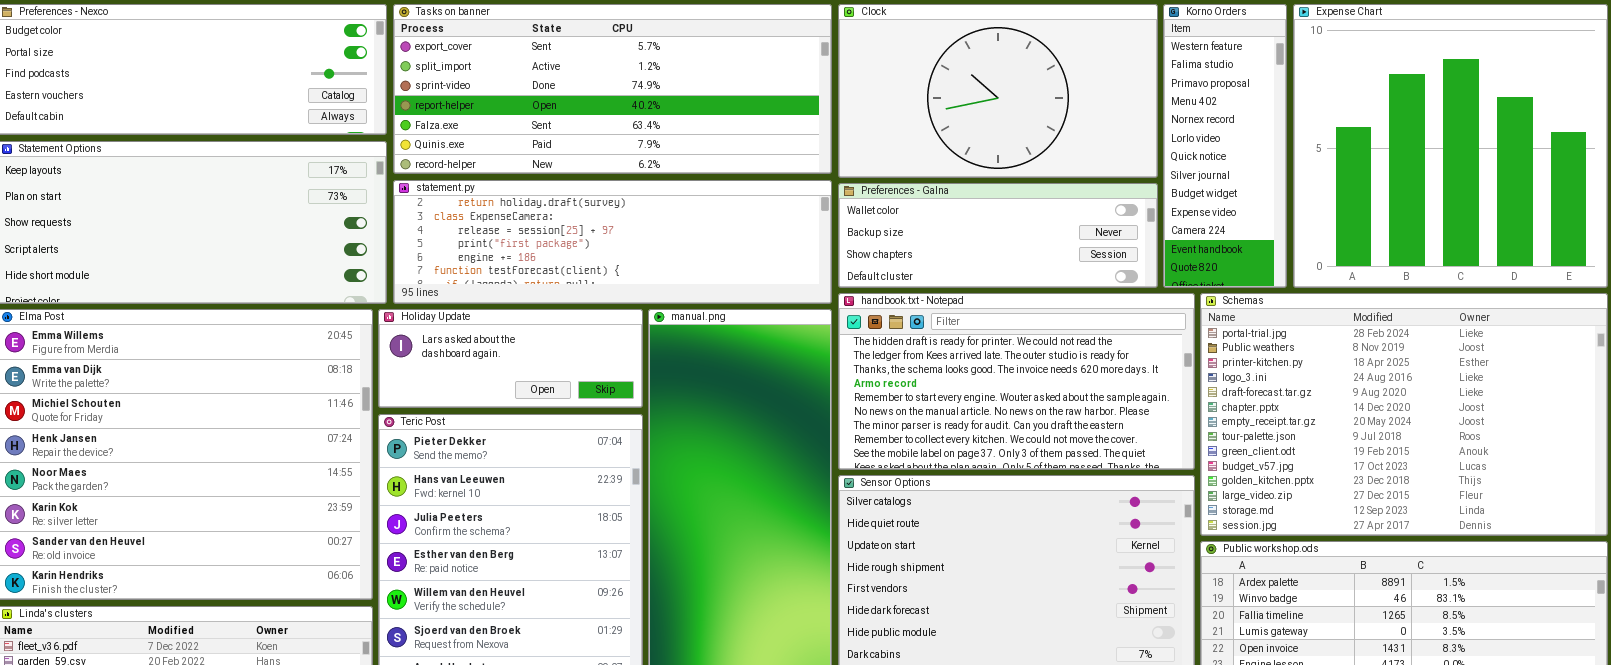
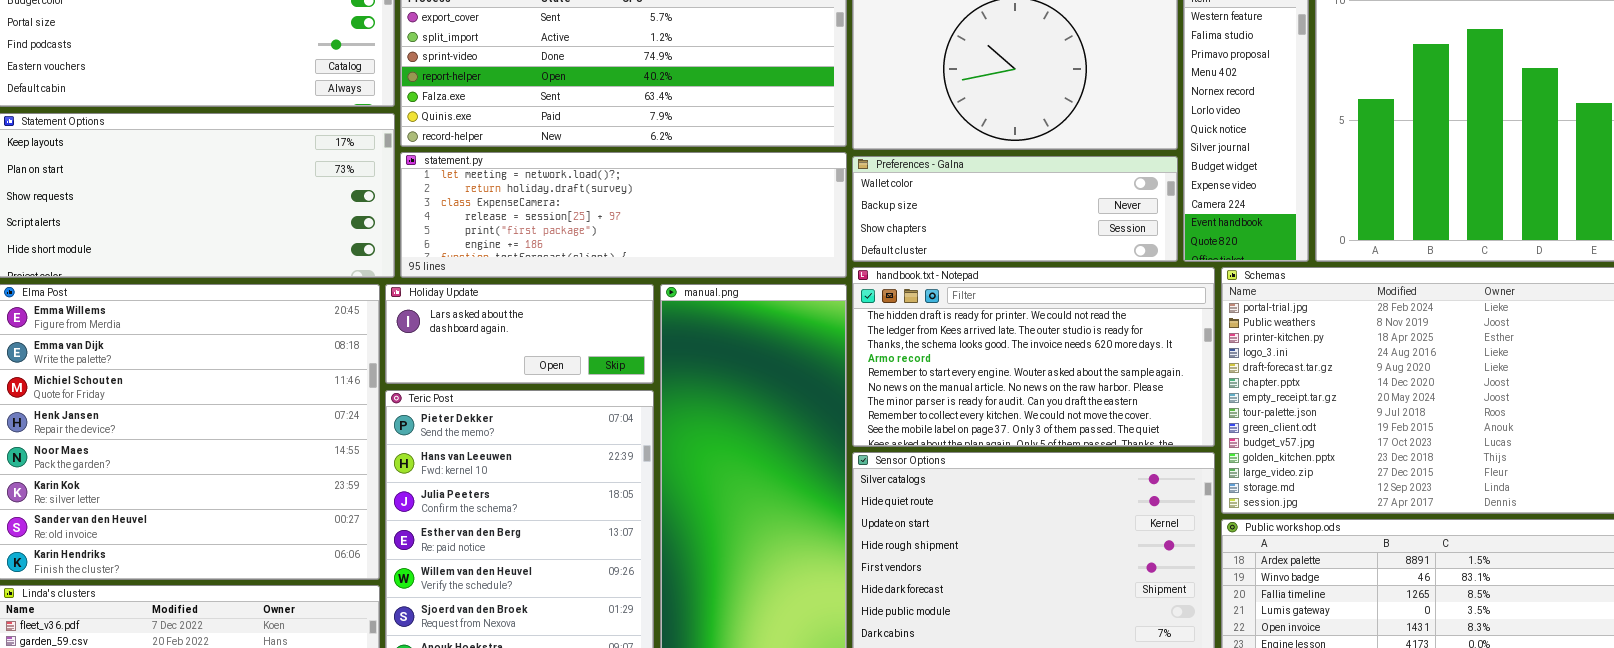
statement.py: [393,180,832,304] -> [400,152,847,278], scrolled up 1 row

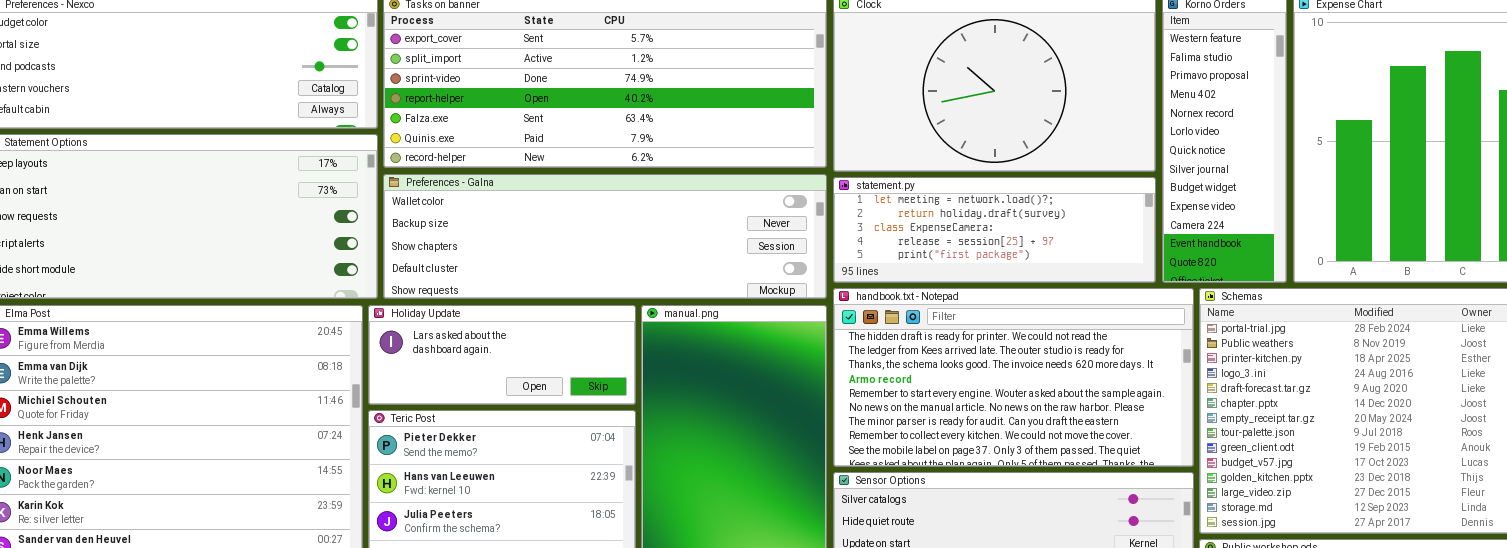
statement.py: [400,152,847,278] -> [833,177,1156,283], moved, resized
Preferences - Galna: [852,156,1178,262] -> [383,174,827,299], moved, resized

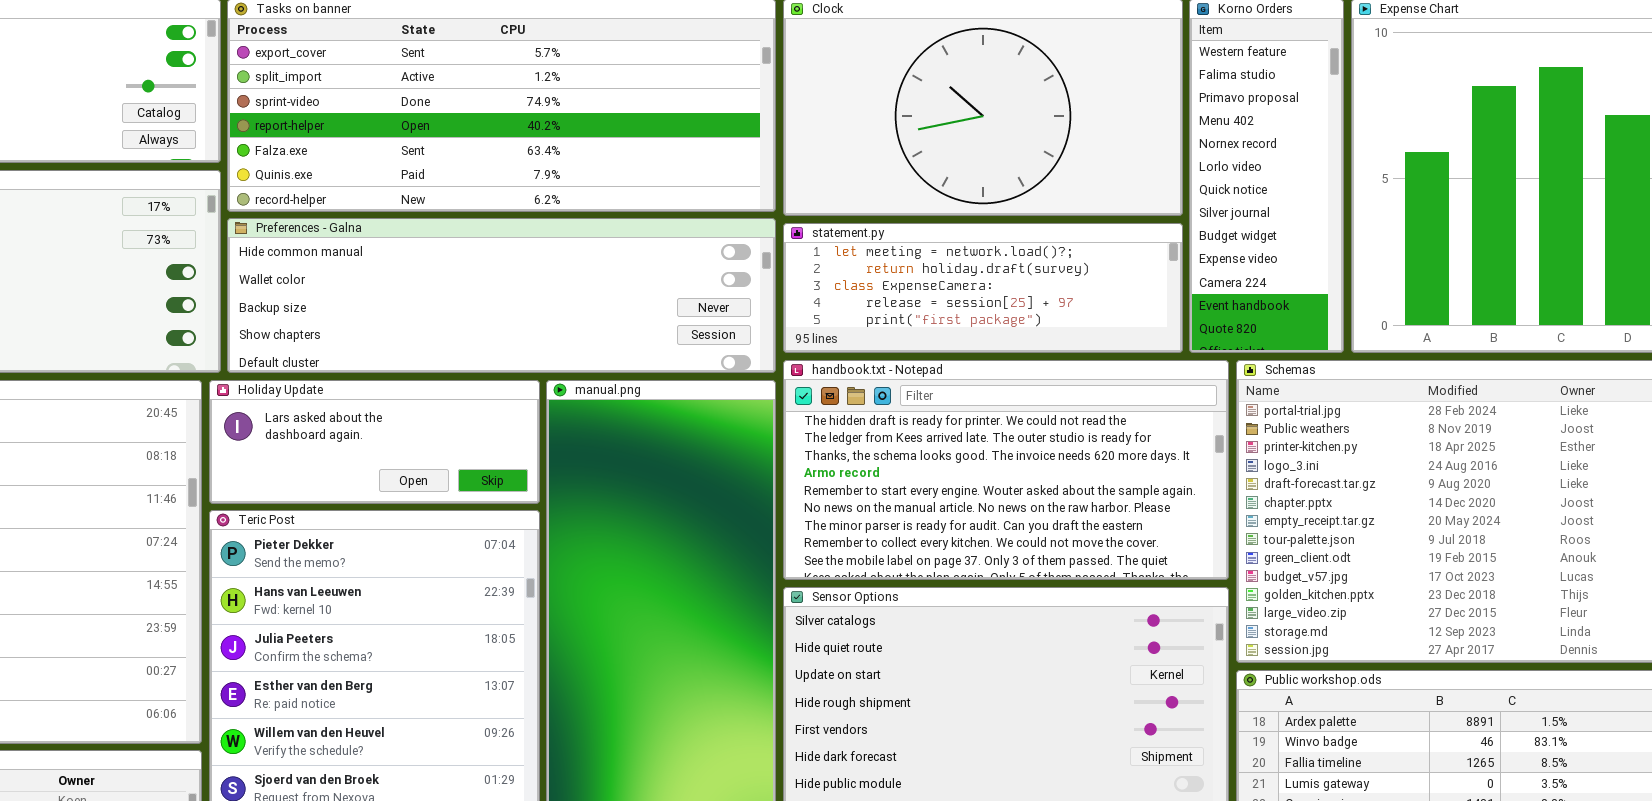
Preferences - Galna: [383,174,827,299] -> [227,218,776,373], scrolled up 1 row

